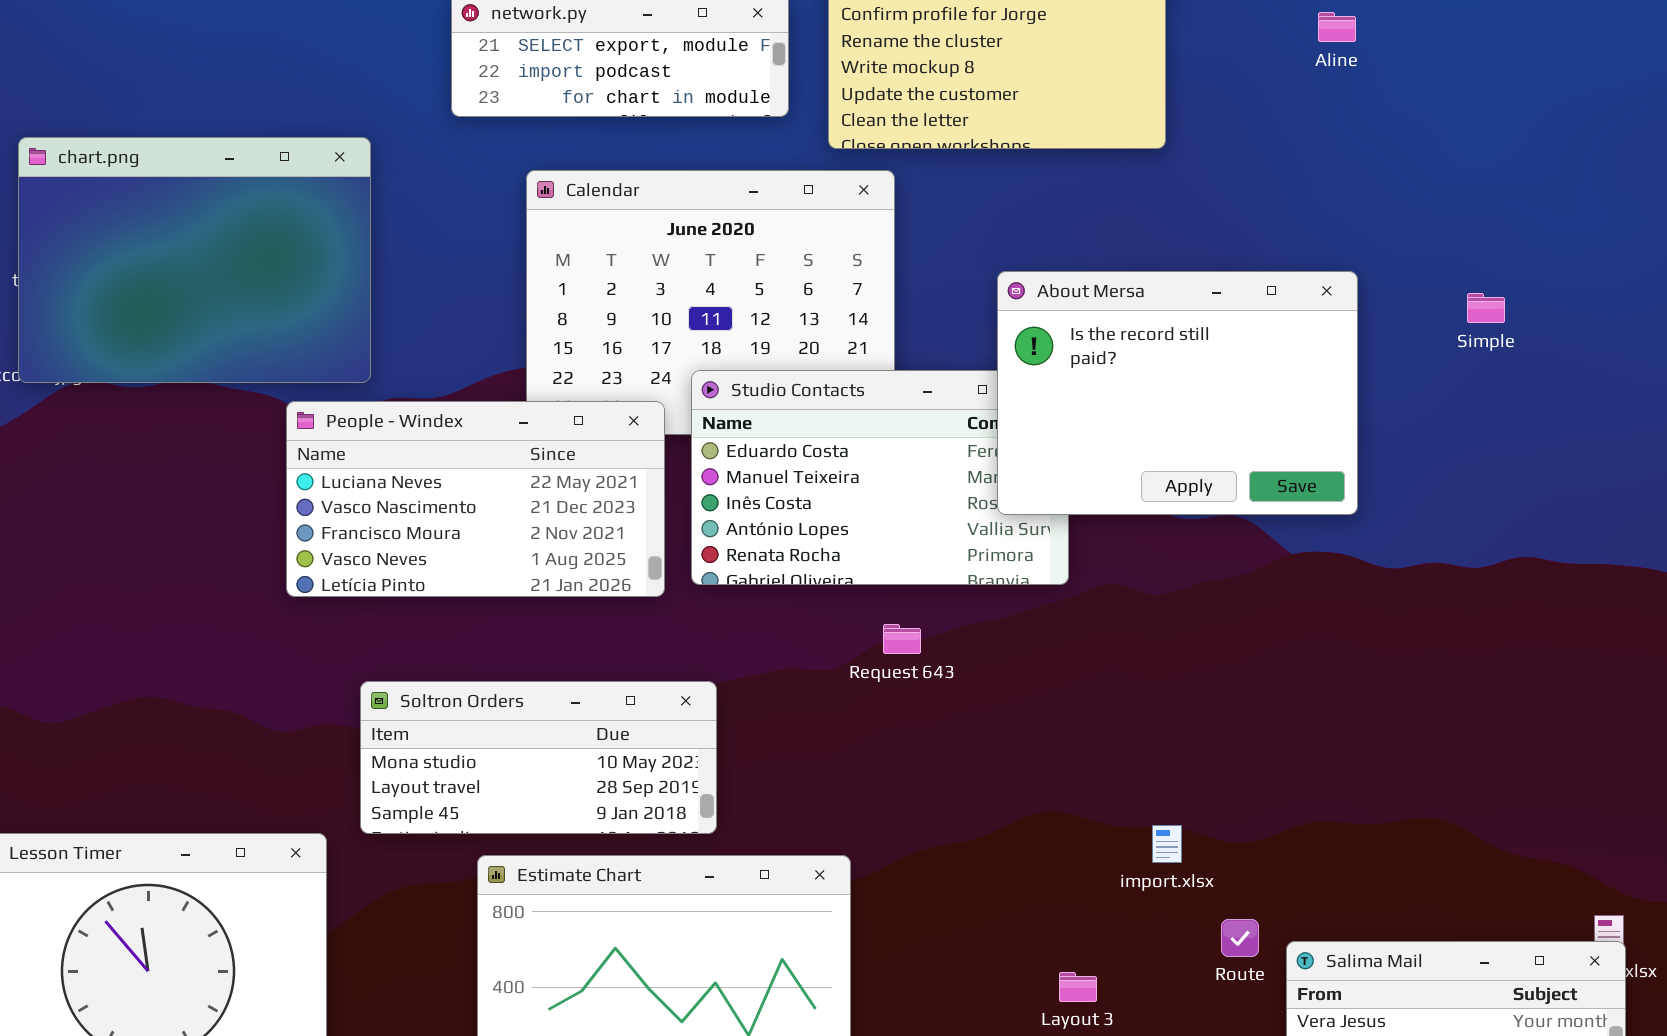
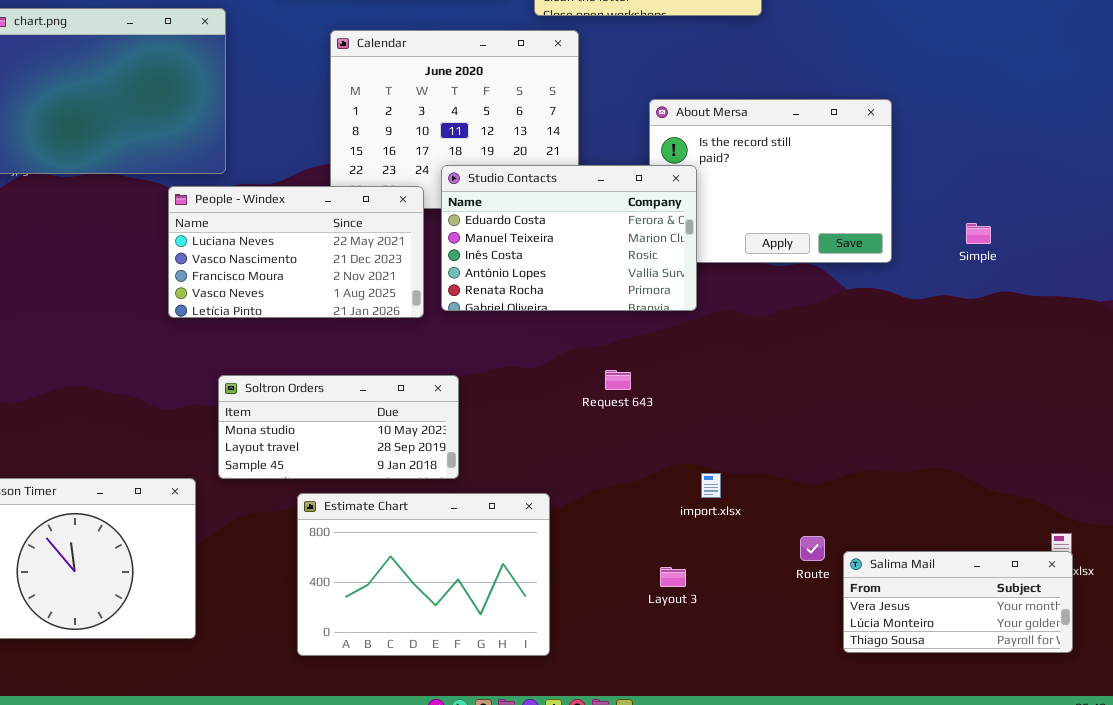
Simple: [1467,293,1505,323] -> [966,223,991,244], moved
Studio Contacts: [691,370,1069,585] -> [441,165,697,311], raised
Request 643: [883,624,921,654] -> [605,370,631,390], moved
import.xlsx: [1152,825,1182,863] -> [701,473,721,498], moved
Layout 3: [1059,972,1097,1002] -> [660,567,686,587], moved

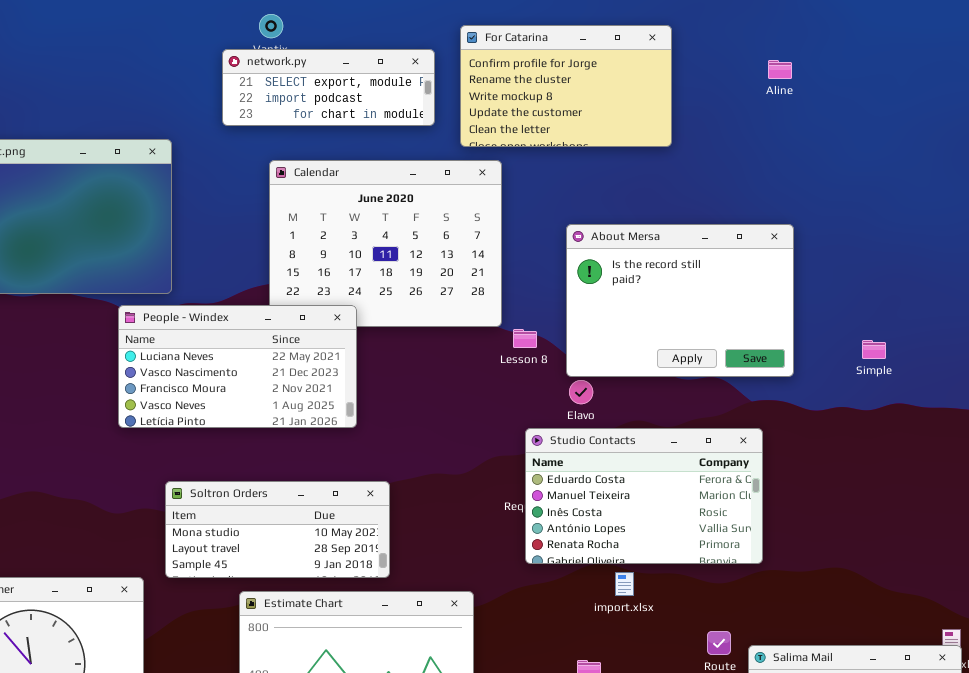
Studio Contacts: [441,165,697,311] -> [525,428,763,564], moved

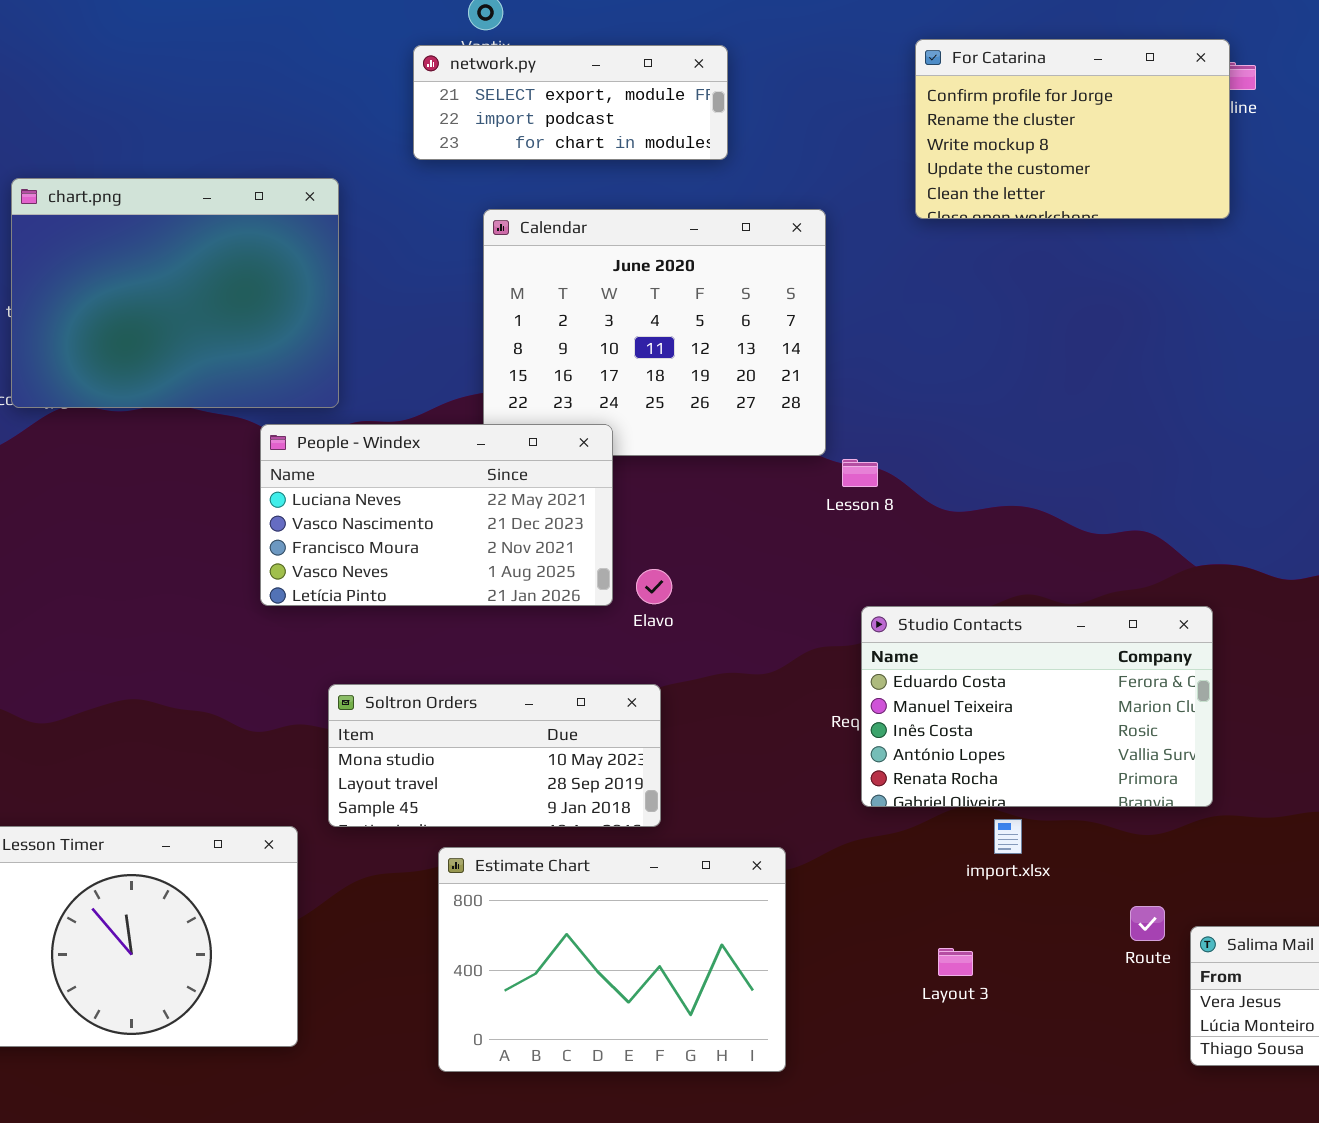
For Catarina: [460,25,672,147] -> [915,39,1230,219], moved
About Mersa: [566,224,794,377] -> none, closed
Elavo: [569,380,593,404] -> [636,569,672,604], moved

